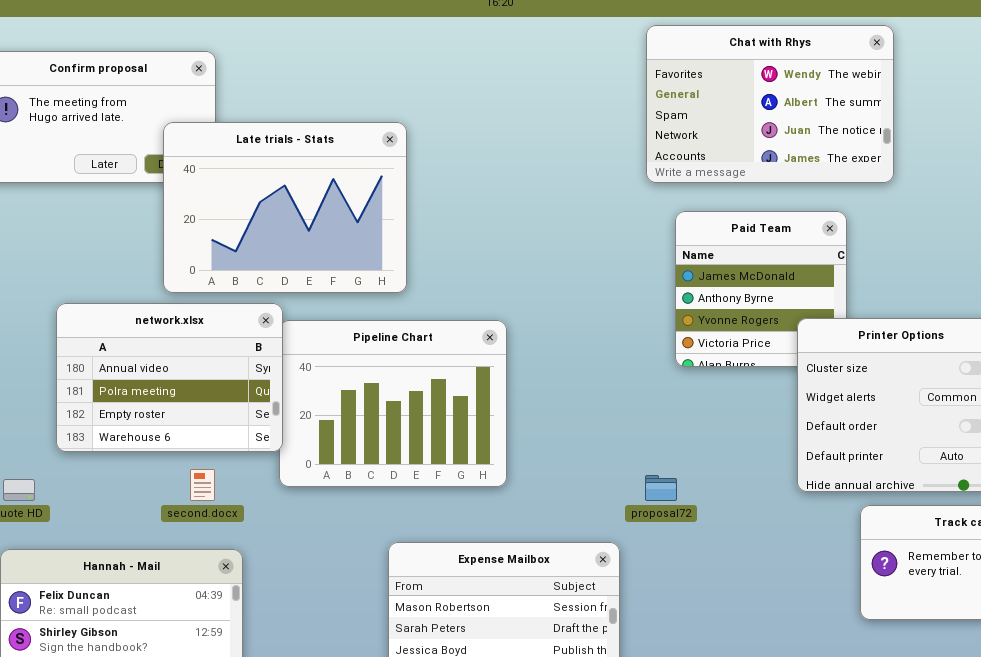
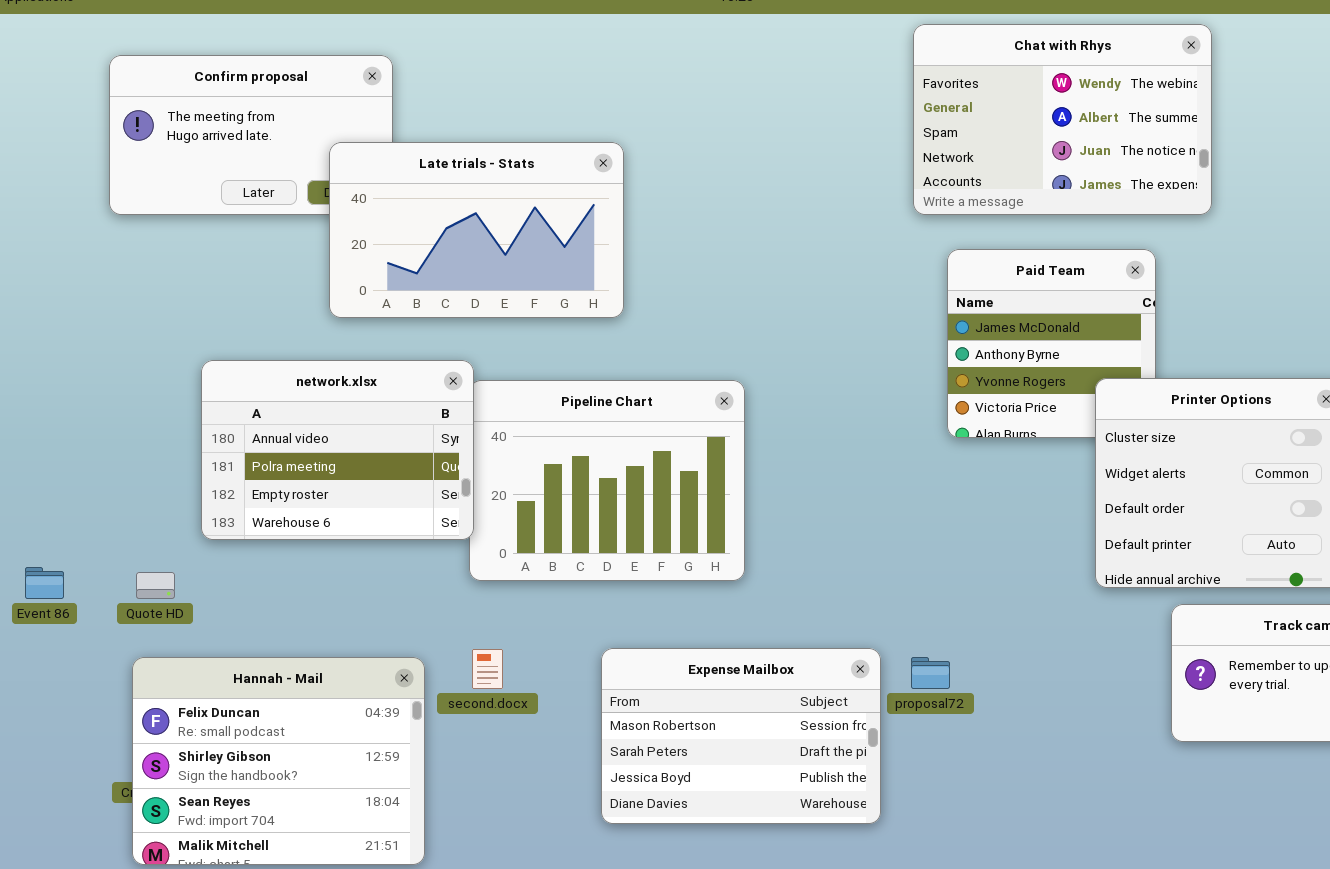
Late trials - Stats: [163,122,407,293] -> [329,142,624,318], resized
second.docx: [190,469,215,501] -> [472,649,503,689], moved
proposal72: [645,475,677,501] -> [911,657,950,689], moved

